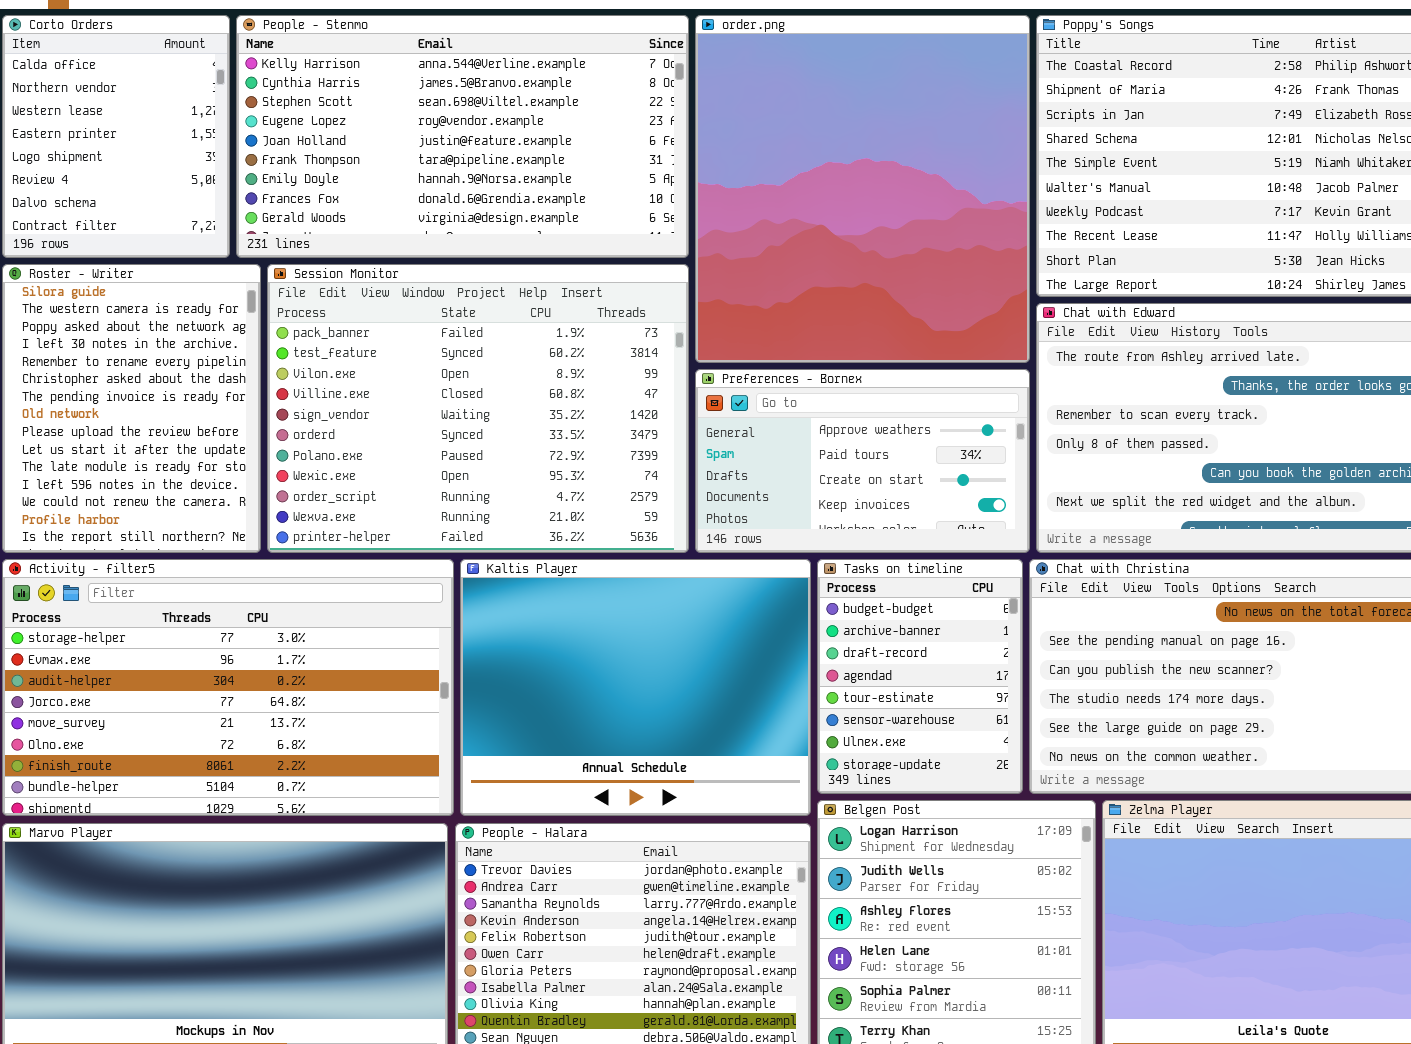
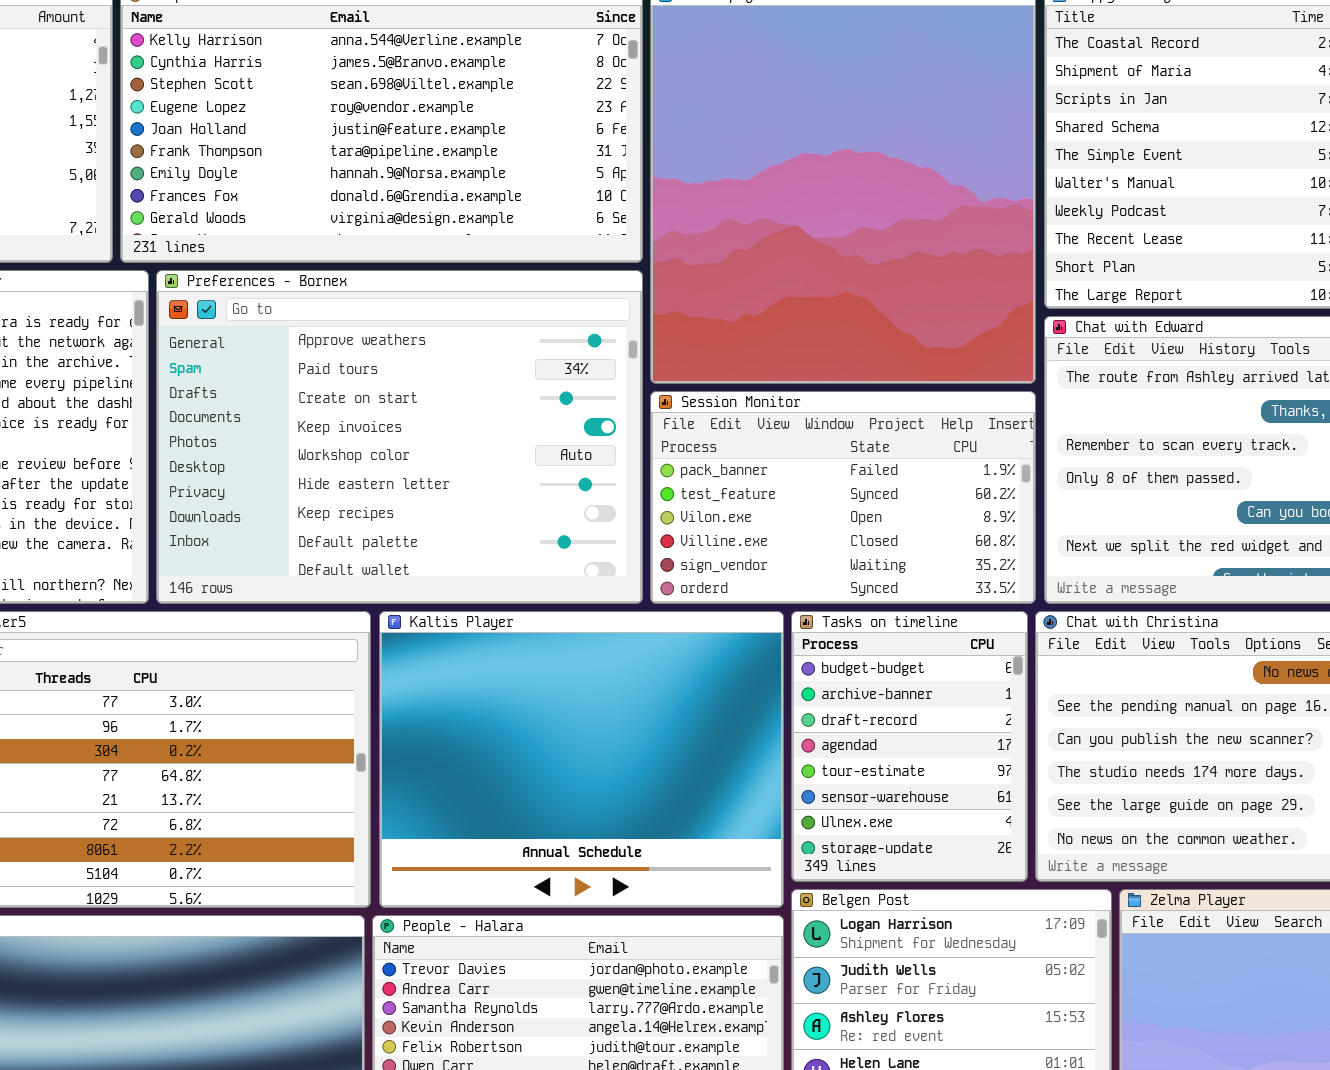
Session Monitor: [267,264,689,553] -> [650,391,1036,604], moved, resized
Preferences - Bornex: [695,369,1030,553] -> [156,270,643,604], moved, resized

